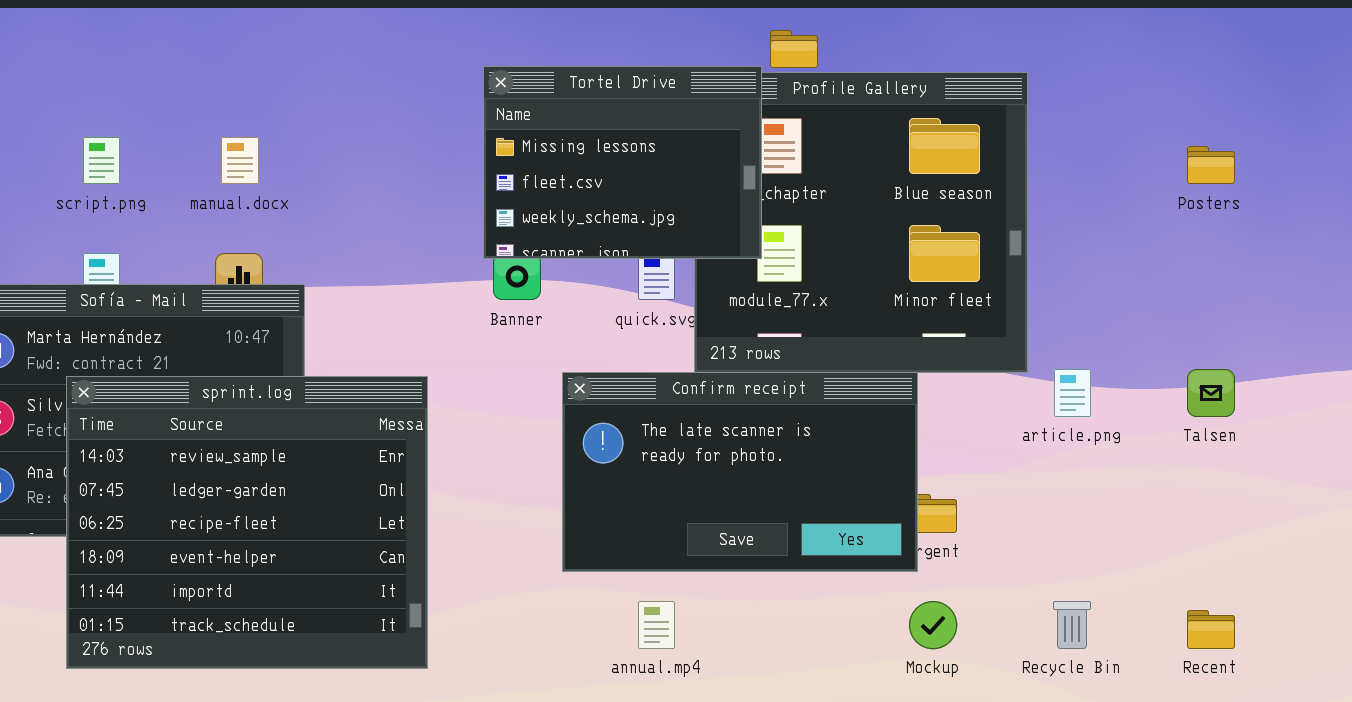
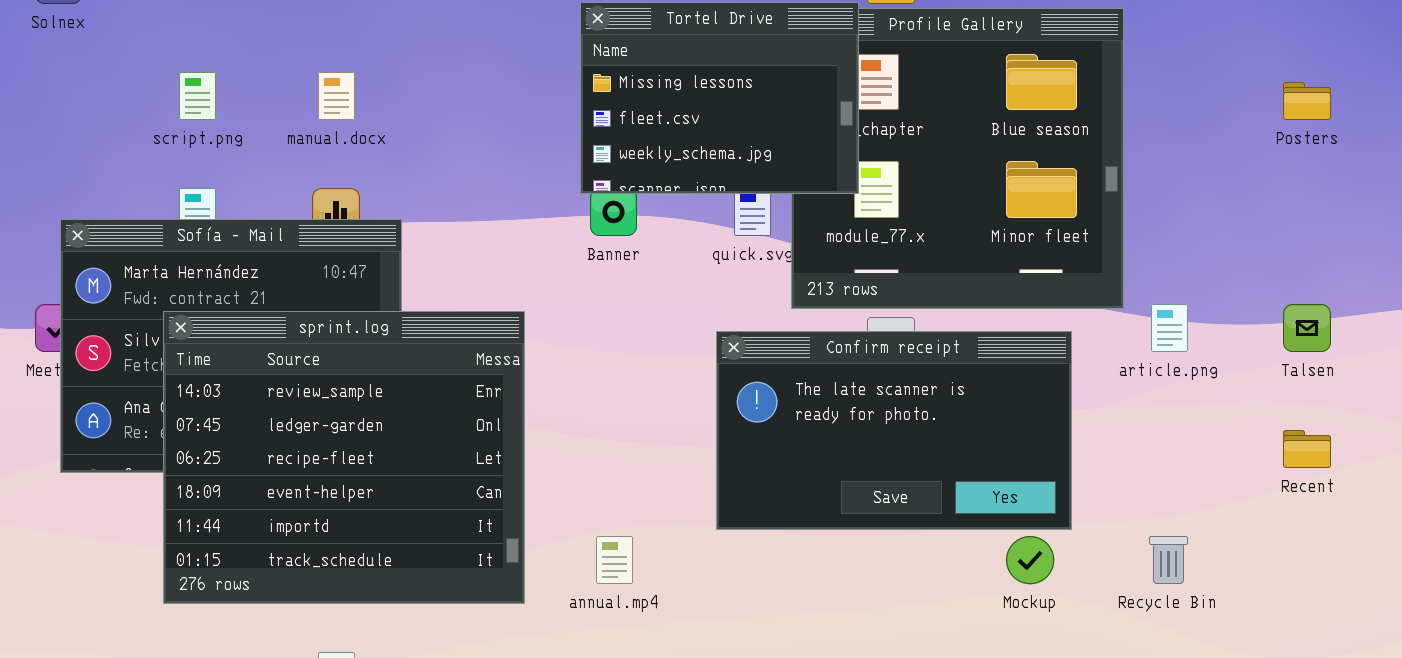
Confirm receipt: [562,372,918,572] -> [716,331,1072,530], moved
annual.mp4: [638,601,675,649] -> [596,536,633,584], moved
Recent: [1187,610,1235,649] -> [1283,430,1331,468], moved

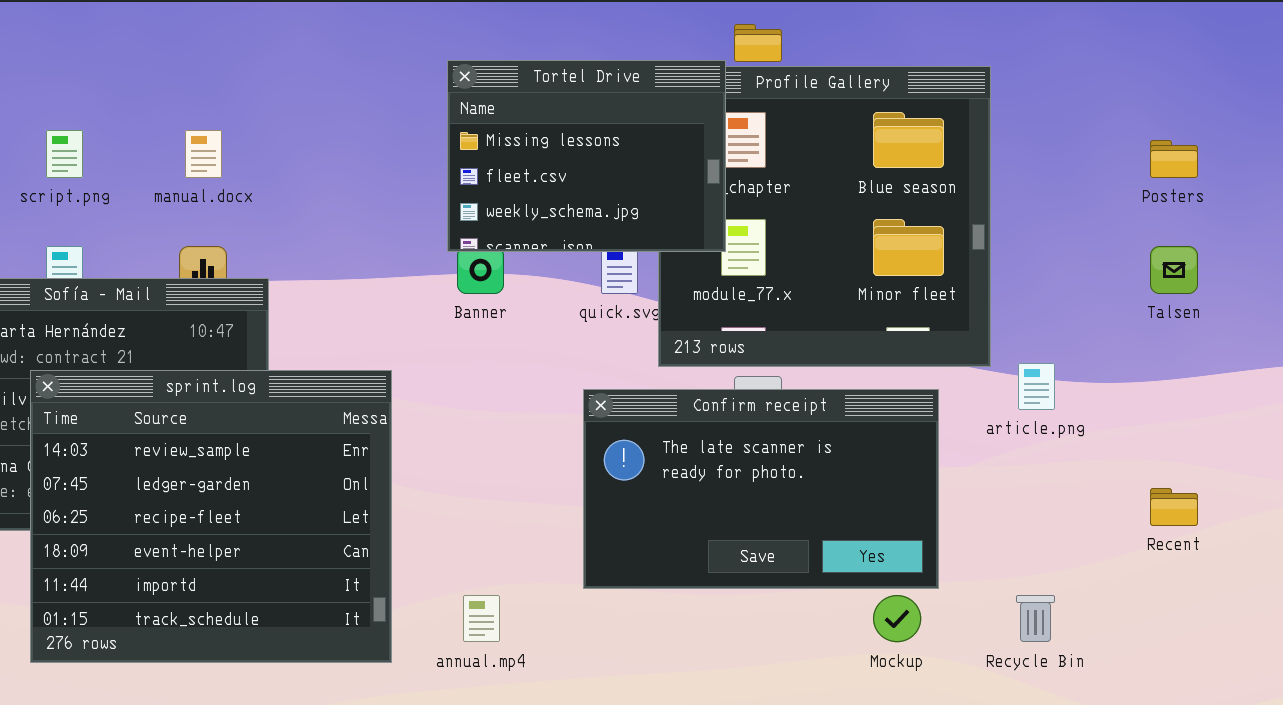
Talsen: [1283,304,1331,352] -> [1150,246,1198,294], moved

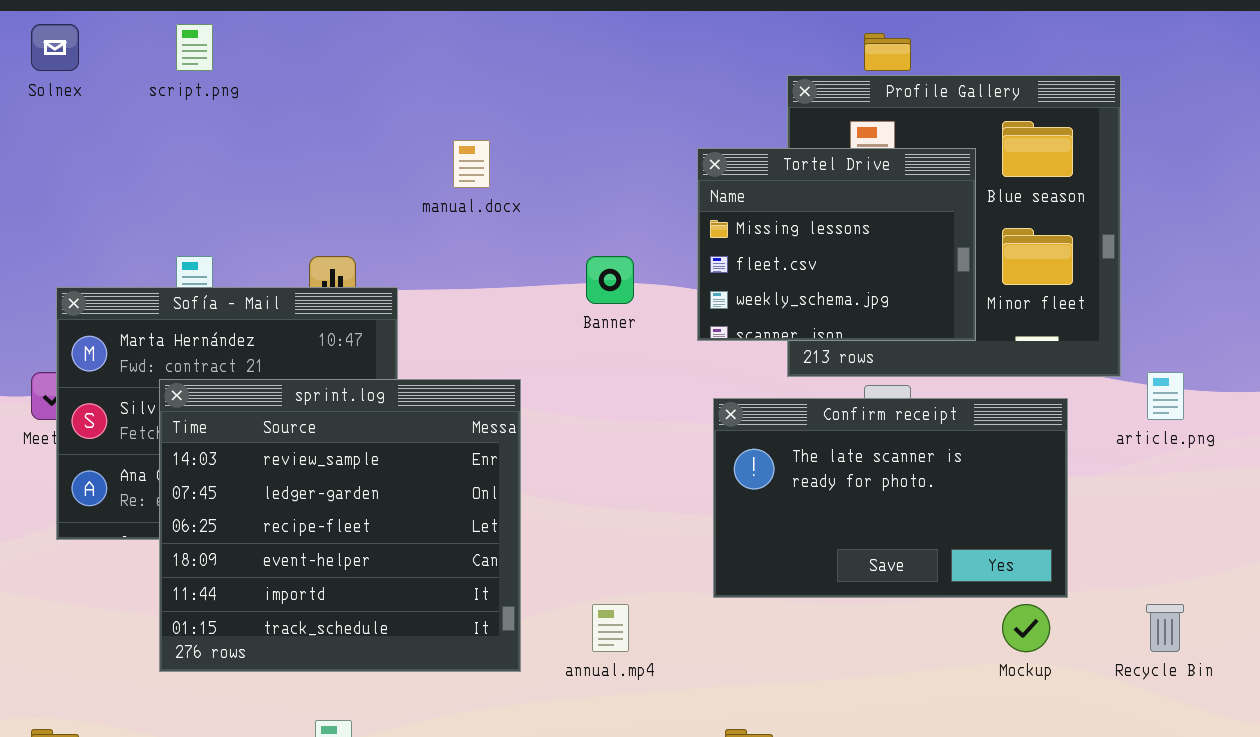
Tortel Drive: [447,60,726,252] -> [697,148,976,341], moved
script.png: [46,130,83,178] -> [176,24,213,71], moved
manual.docx: [185,130,222,178] -> [453,140,490,188], moved

